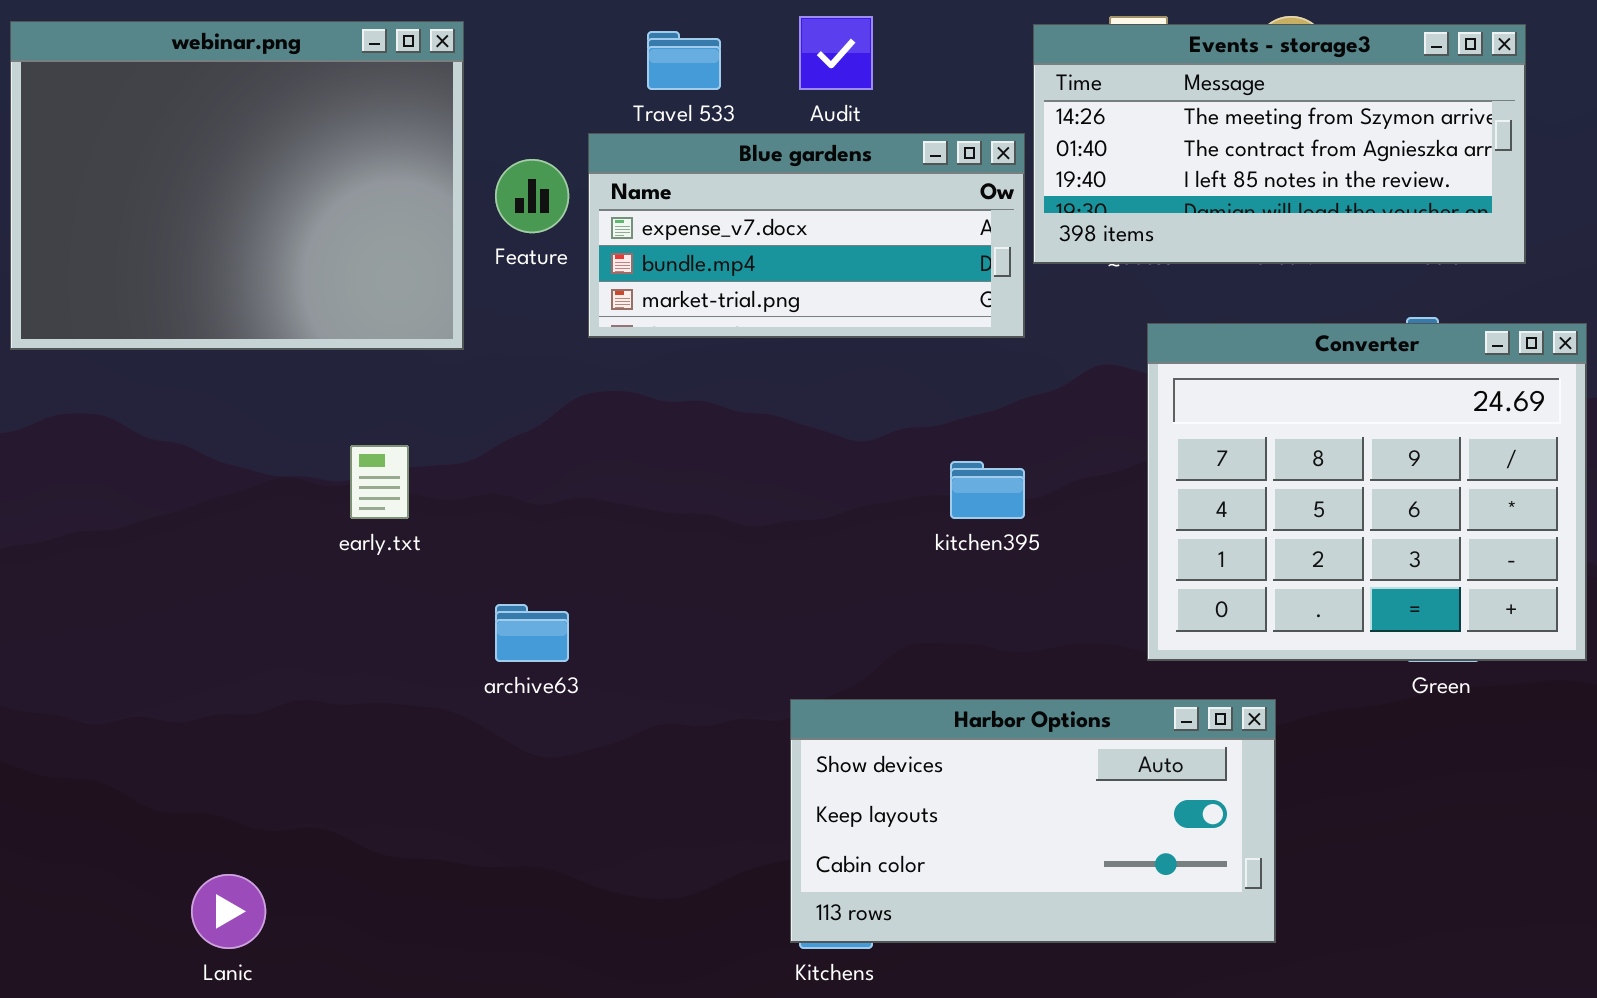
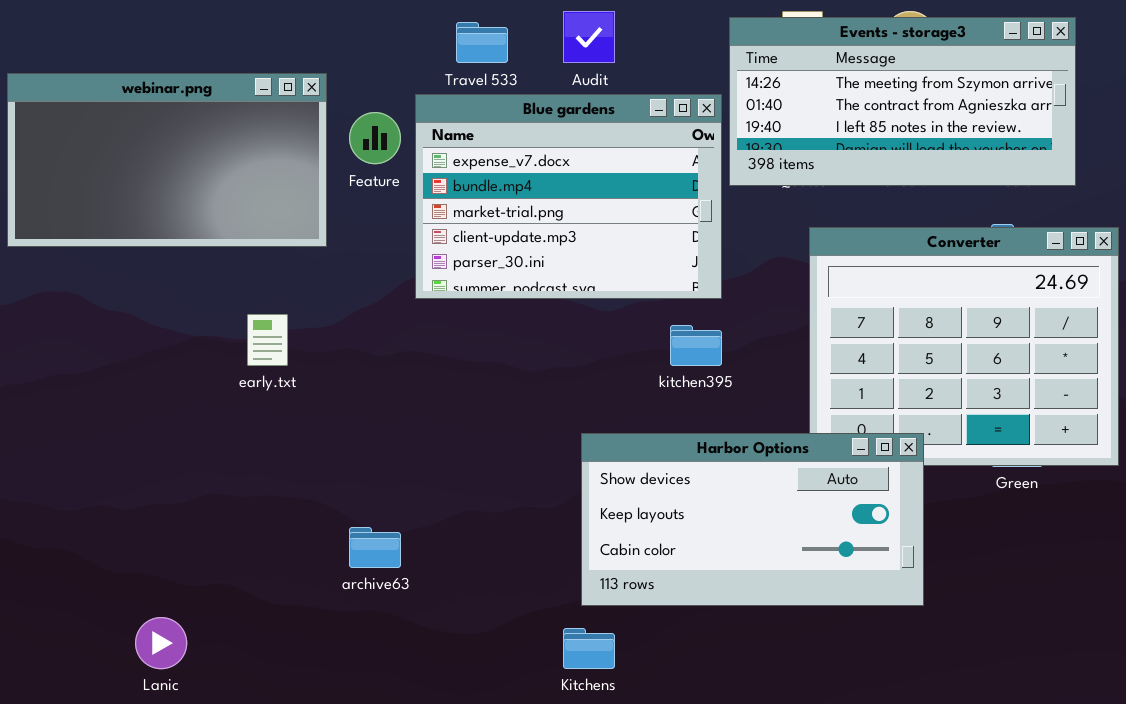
webinar.png: [10,21,464,350] -> [7,73,327,247], resized
Blue gardens: [588,133,1025,338] -> [415,94,722,299], resized
archive63: [495,604,569,662] -> [349,527,401,568], moved
Harbor Options: [790,699,1276,943] -> [581,433,924,606], moved

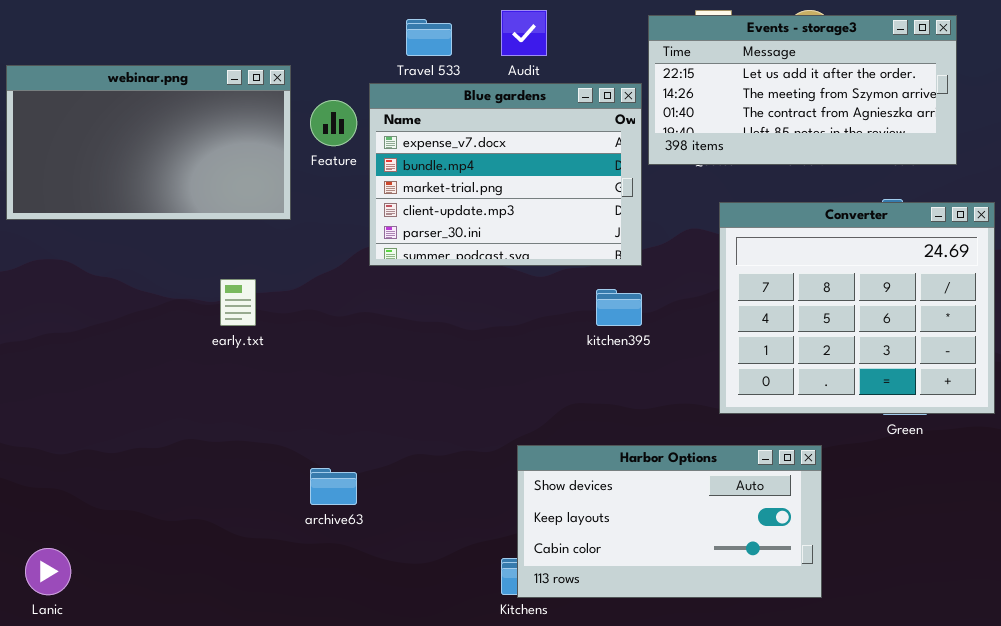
Events - storage3: [729,17,1076,186] -> [648,15,957,165], scrolled up 1 row
Harbor Options: [581,433,924,606] -> [517,445,822,598], moved
Lanic: [135,617,187,669] -> [25,548,71,595], moved

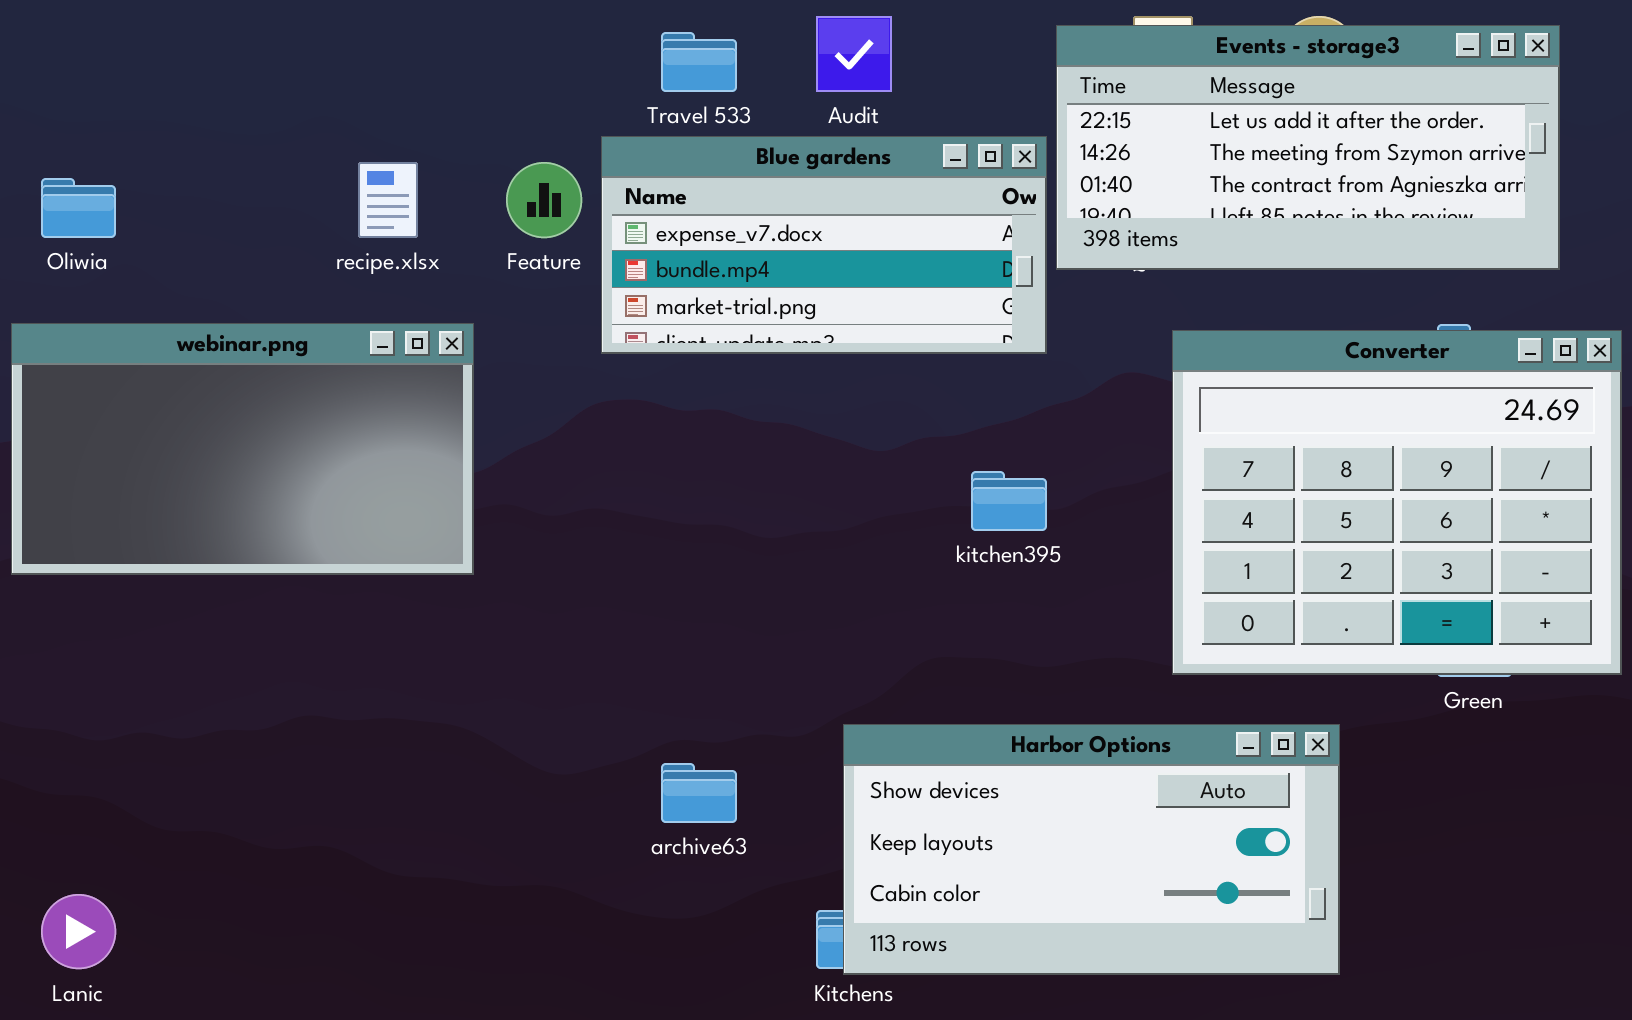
webinar.png: [6,65,291,220] -> [11,323,474,575], moved
Blue gardens: [369,83,642,266] -> [601,136,1047,354], resized
archive63: [310,468,357,505] -> [661,763,737,823], moved

